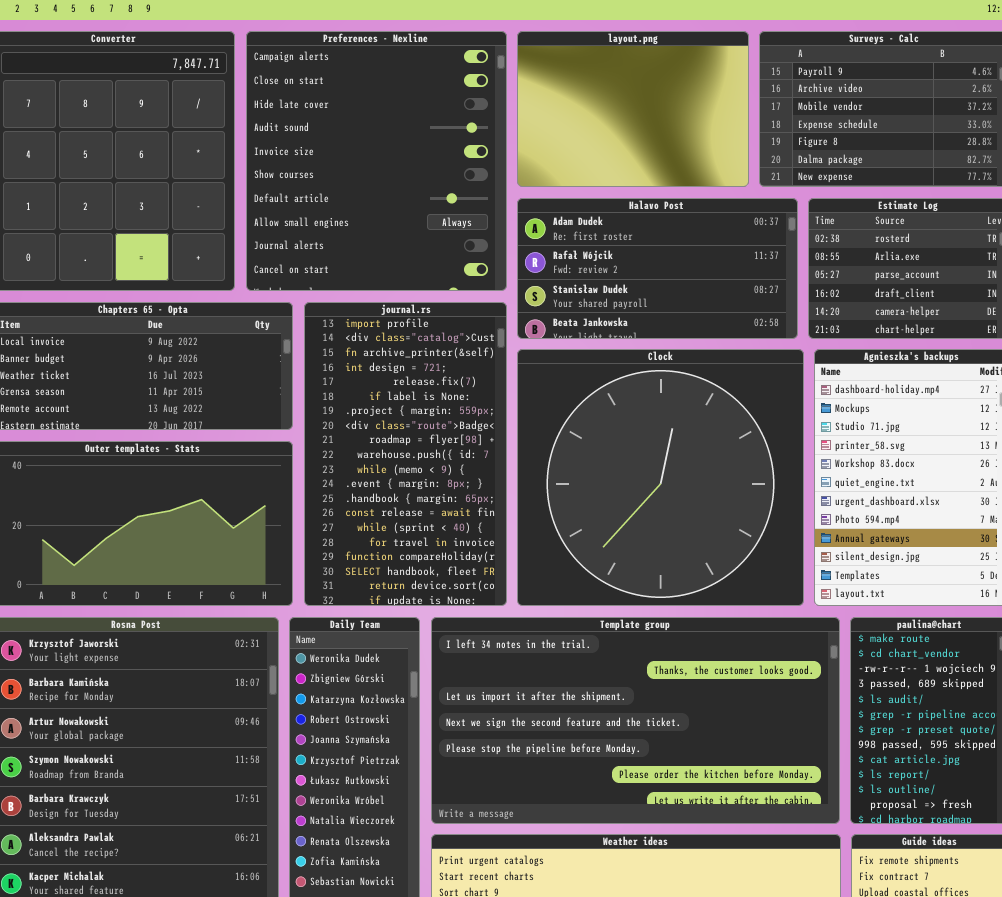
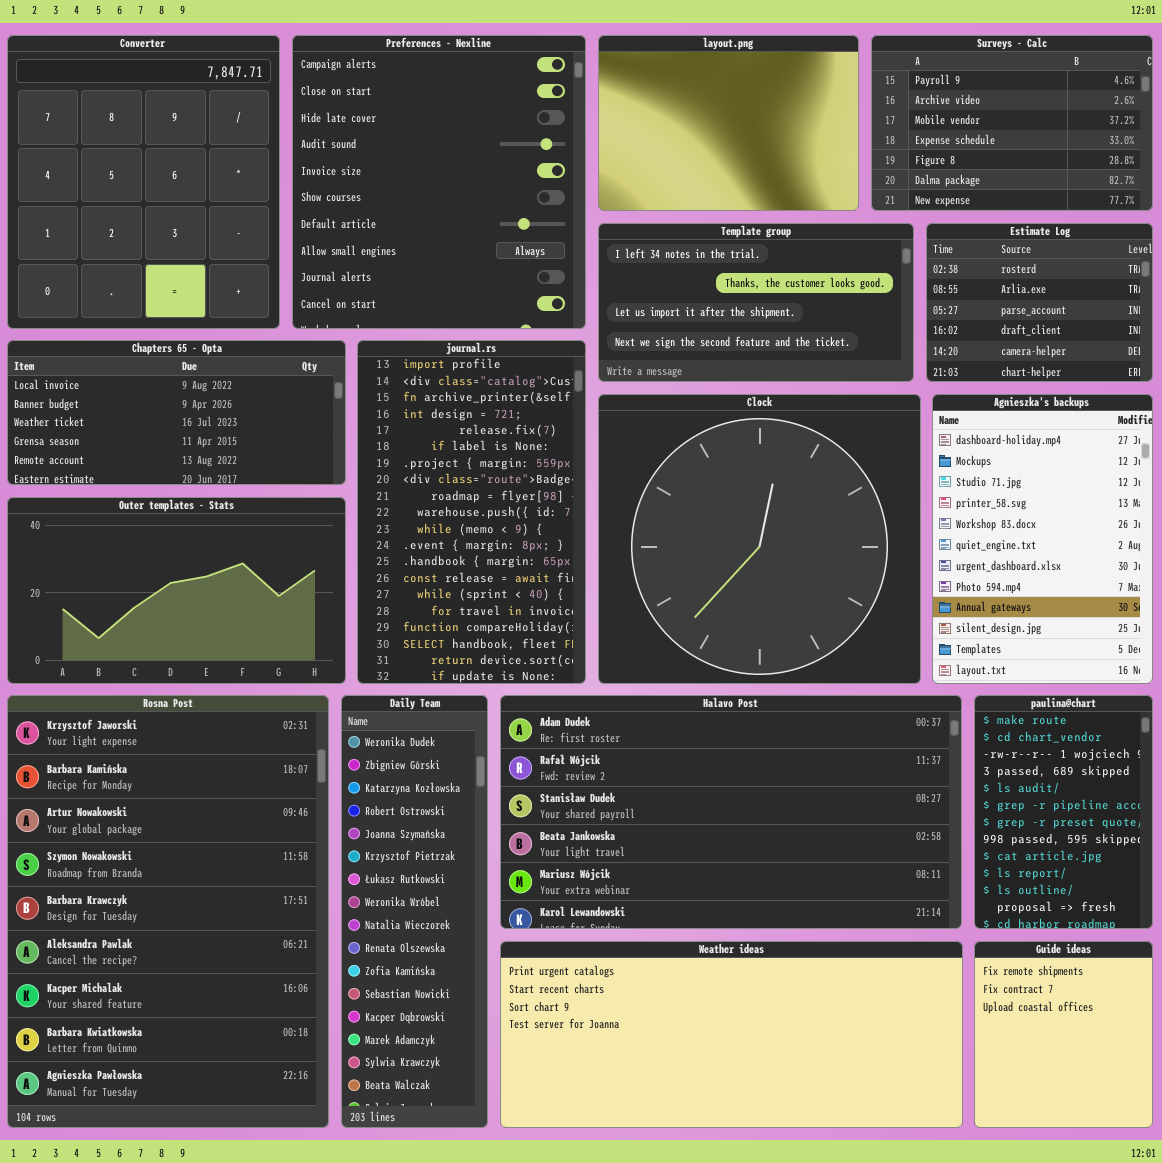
Halavo Post: [517,198,798,339] -> [500,695,962,929], moved, resized
Template group: [431,617,840,824] -> [598,223,914,382], moved, resized

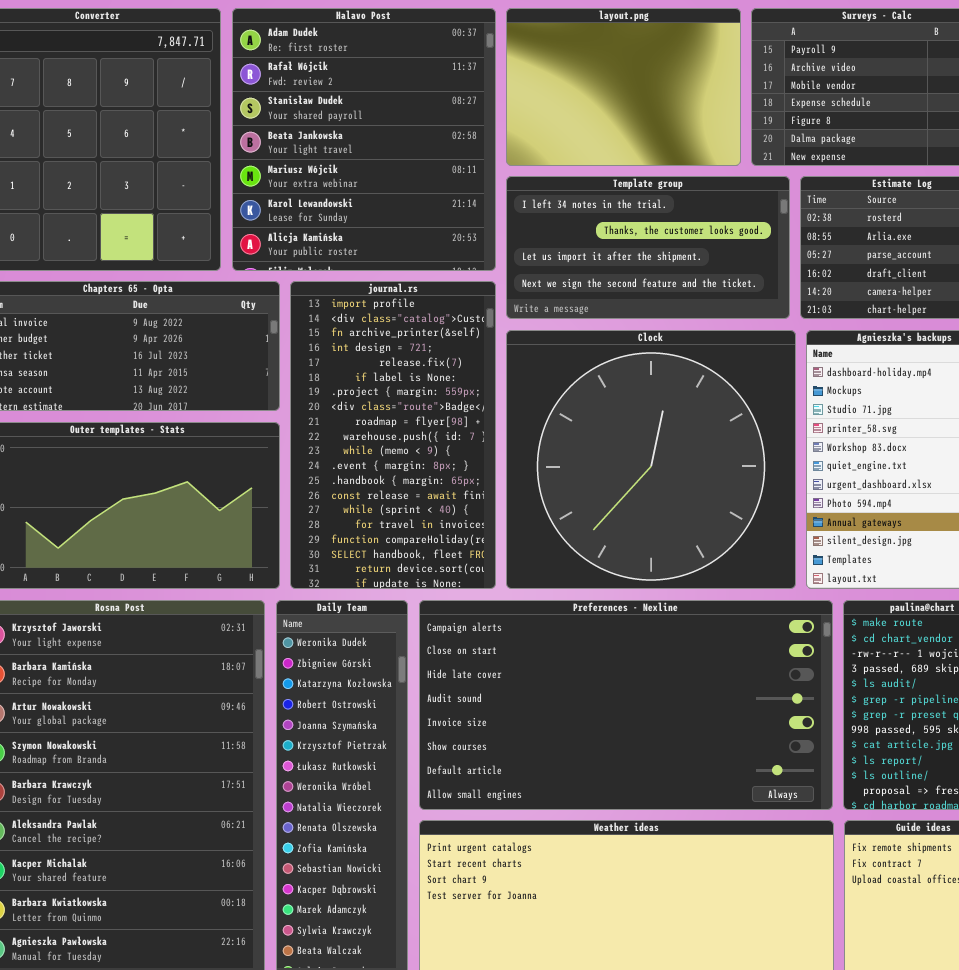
Preferences - Nexline: [292,35,586,329] -> [419,600,833,810], moved, resized
Halavo Post: [500,695,962,929] -> [232,8,496,271], moved, resized

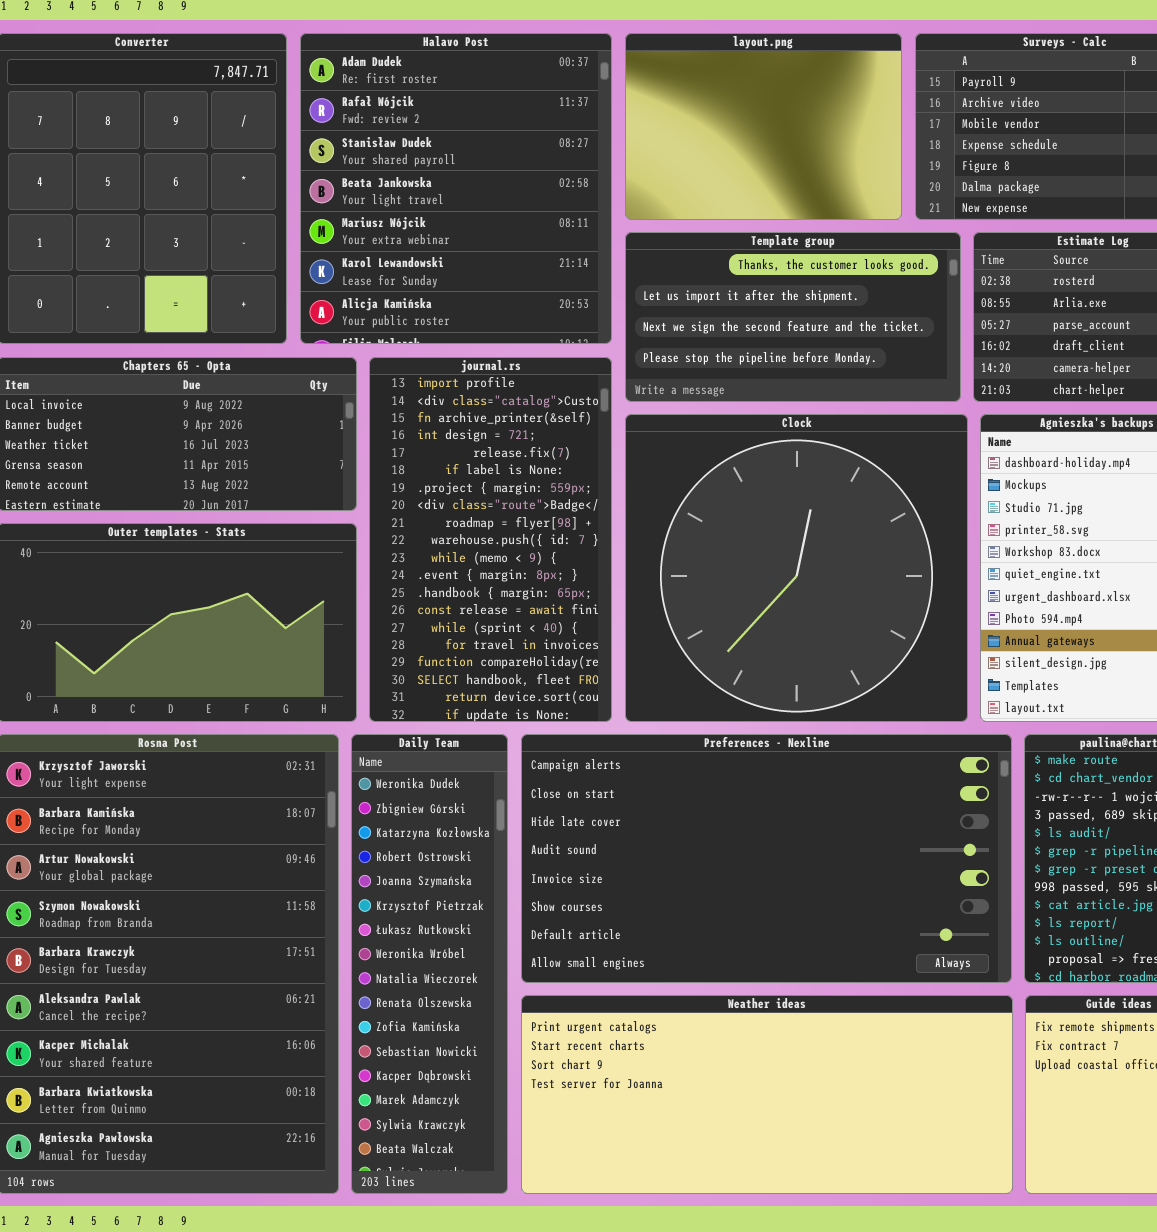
Template group: [506,176,790,319] -> [625,232,961,402], scrolled down 1 row

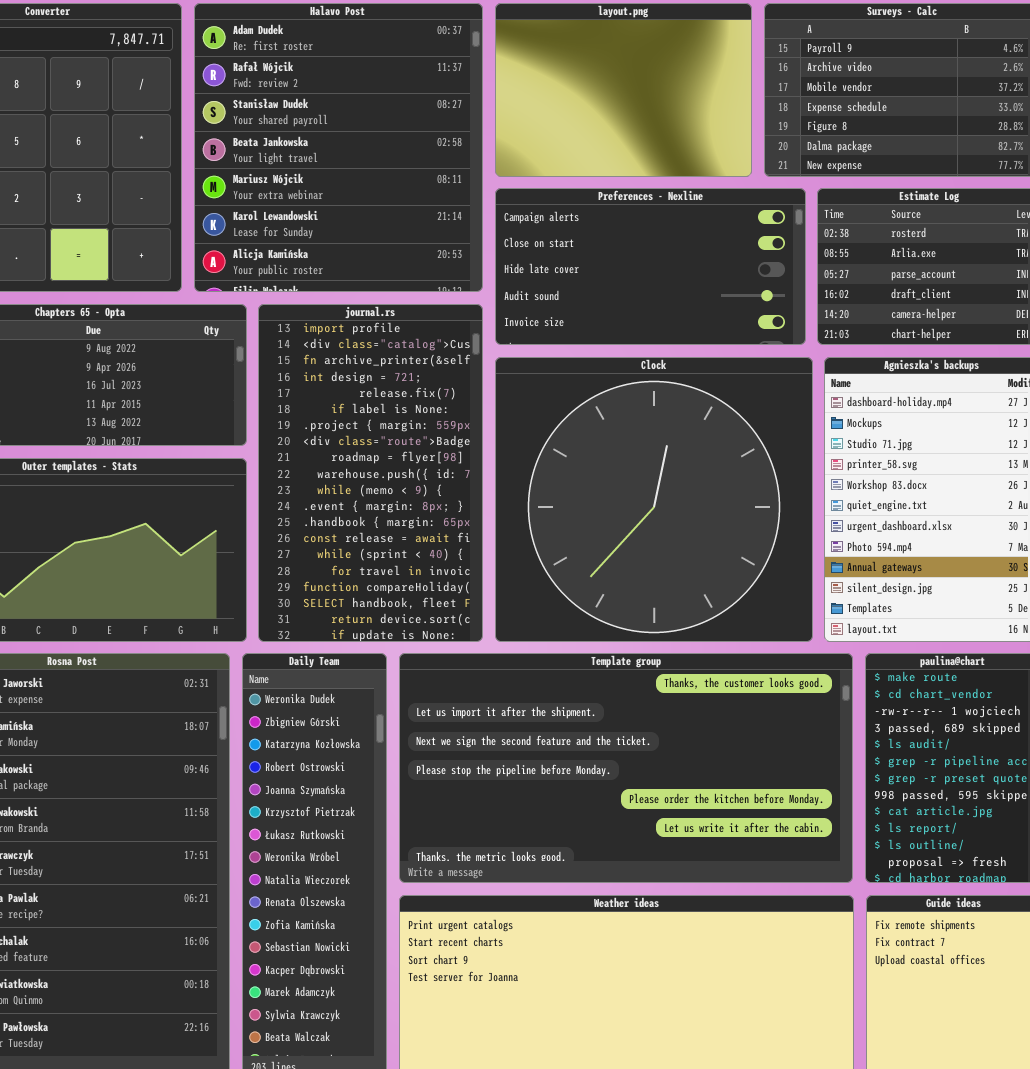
Template group: [625,232,961,402] -> [399,653,853,883], moved, resized
Preferences - Nexline: [521,734,1012,983] -> [495,188,806,345], moved, resized

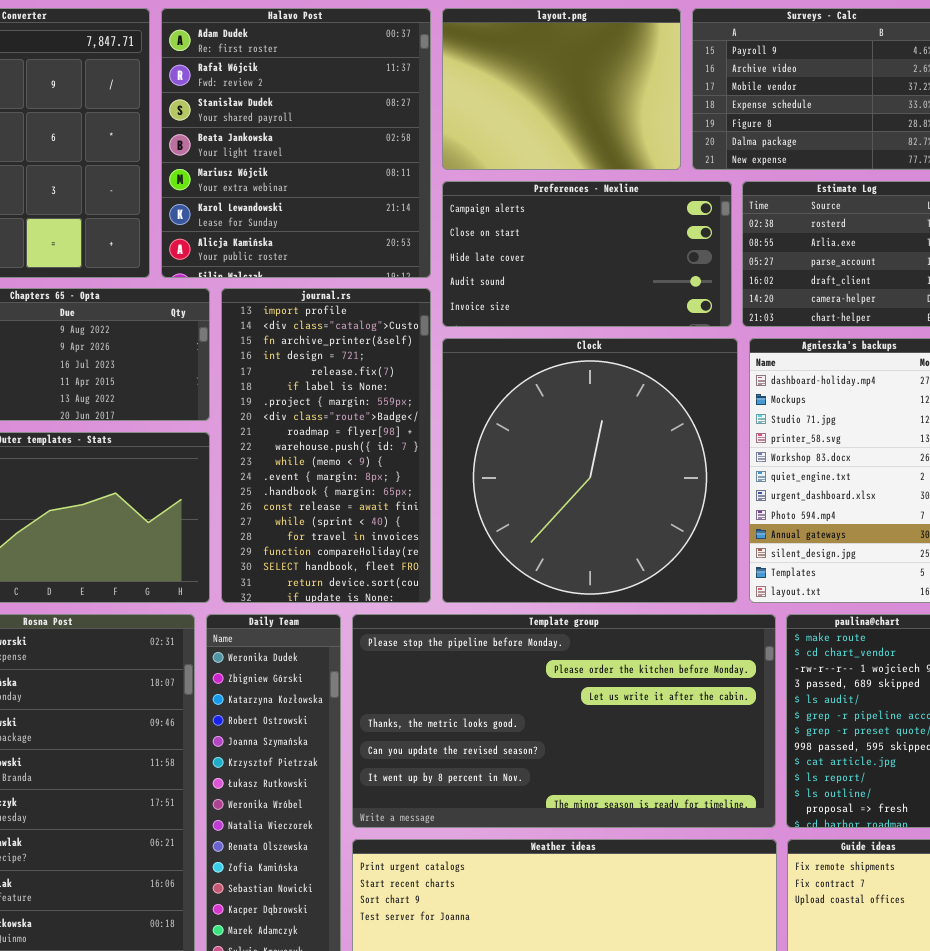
Template group: [399,653,853,883] -> [352,614,776,828], scrolled down 3 rows

